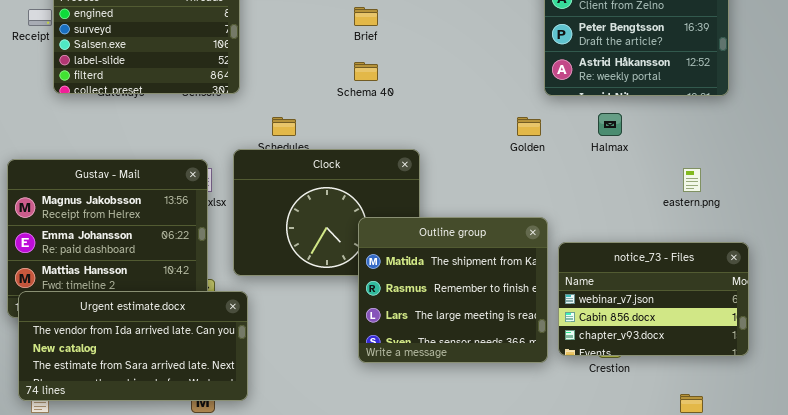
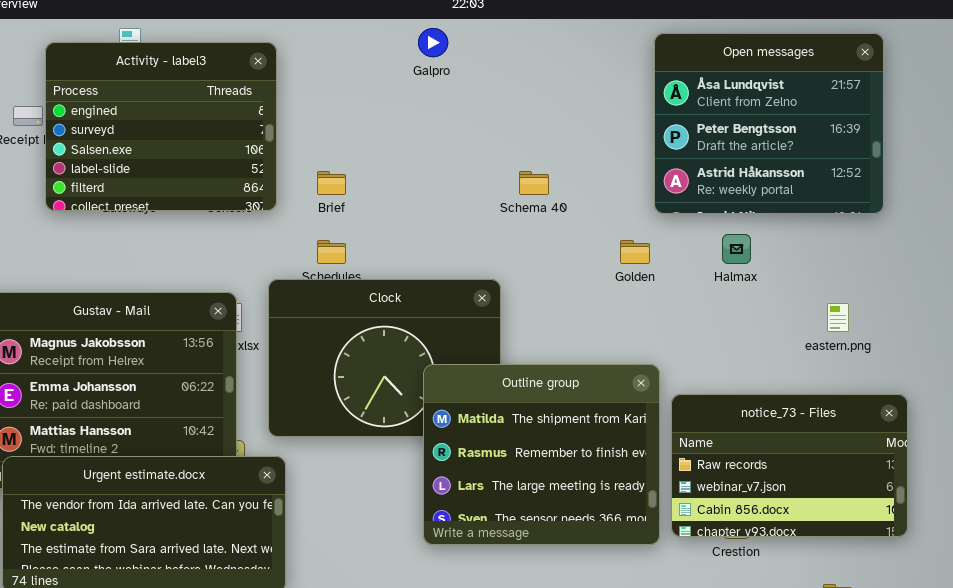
Brief: [354,7,378,26] -> [317,171,346,195], moved
Schema 40: [354,62,378,81] -> [519,171,549,195], moved
notice_73 - Files: [558,242,749,356] -> [671,394,908,537], scrolled up 1 row

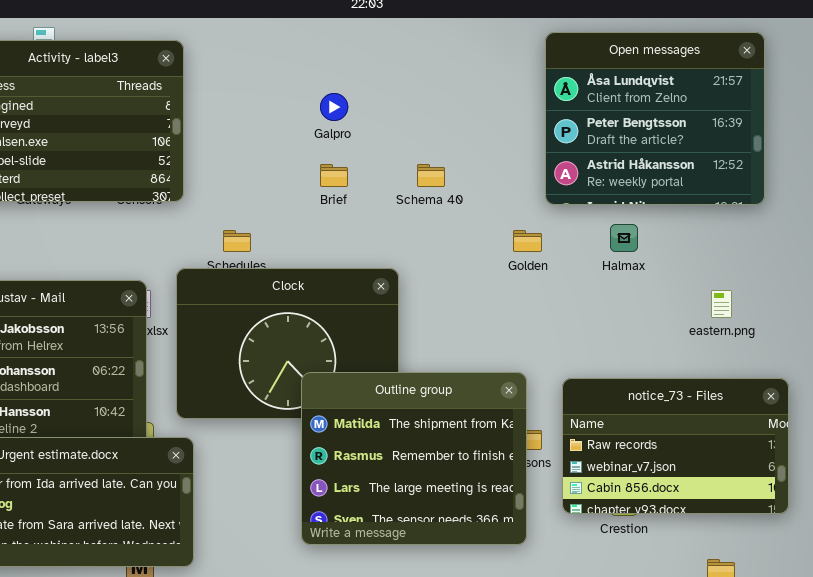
Galpro: [418,28,448,57] -> [320,93,348,121], moved
Brief: [317,171,346,195] -> [320,164,348,187], moved
Outline group: [423,364,660,545] -> [301,372,527,545], moved

